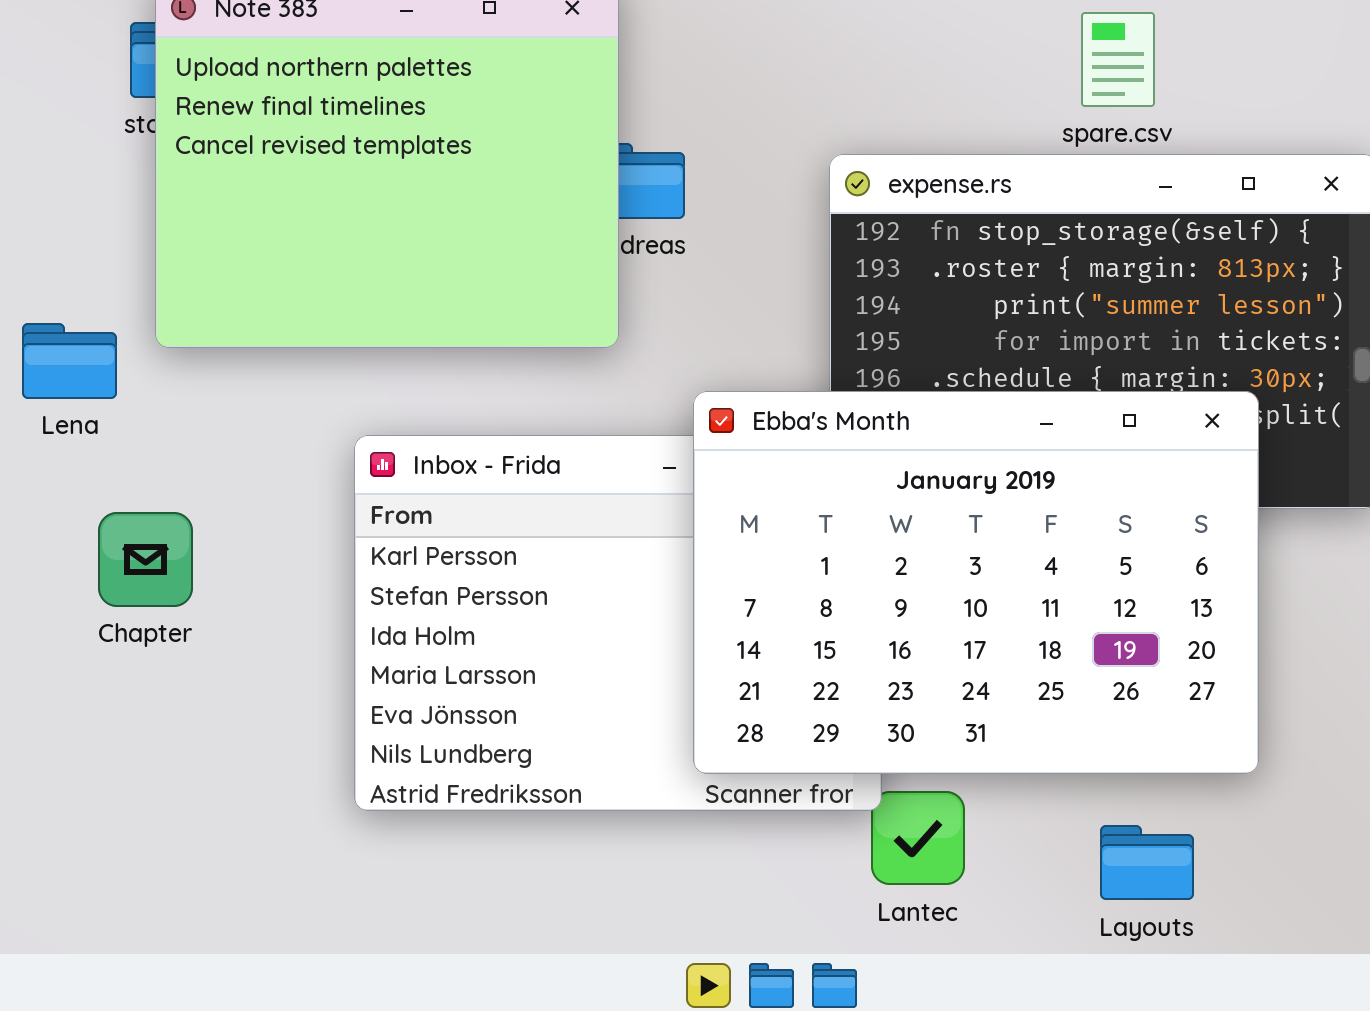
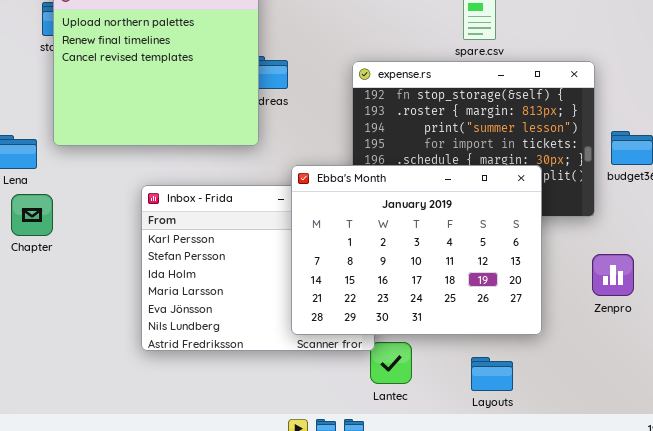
Chapter: [98,512,193,607] -> [11,194,53,236], moved

